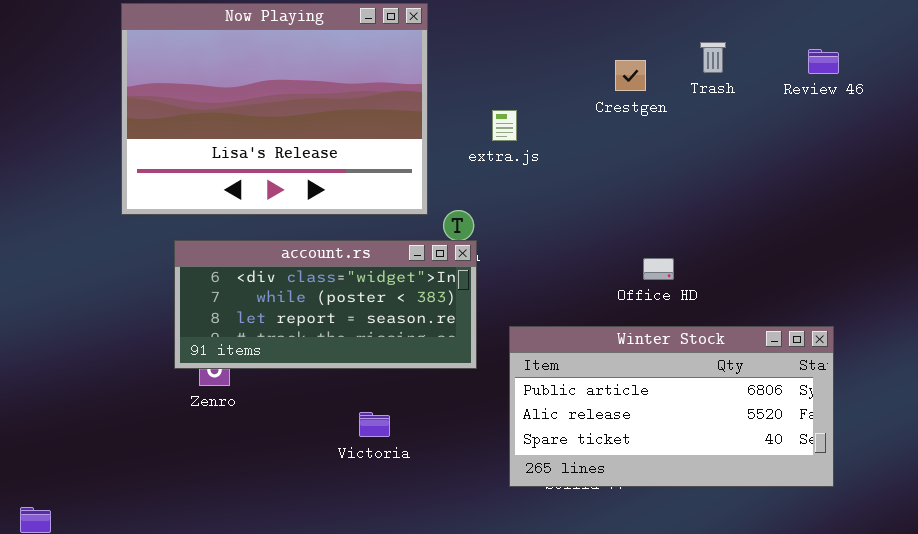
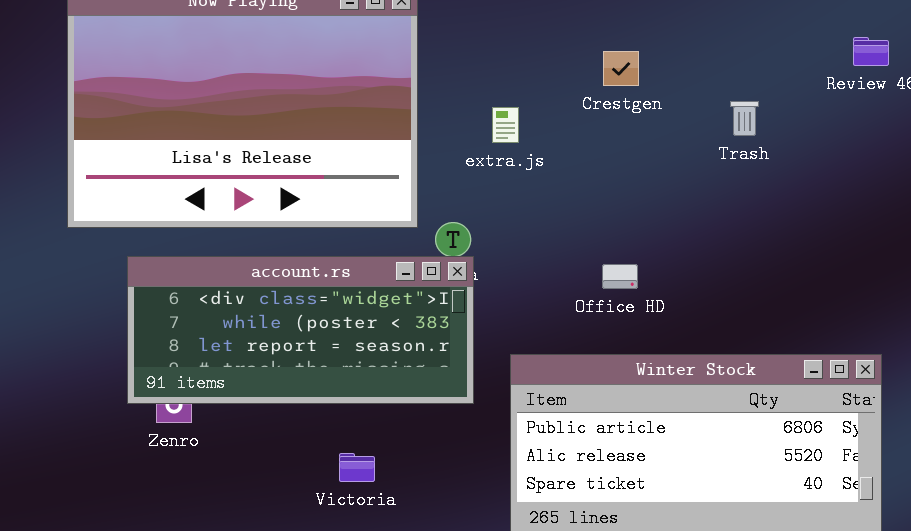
Trash: [700,42,726,73] -> [730,101,759,136], moved
Crestgen: [615,60,646,91] -> [603,51,639,86], moved
Office HD: [643,258,674,280] -> [602,264,638,289], moved

